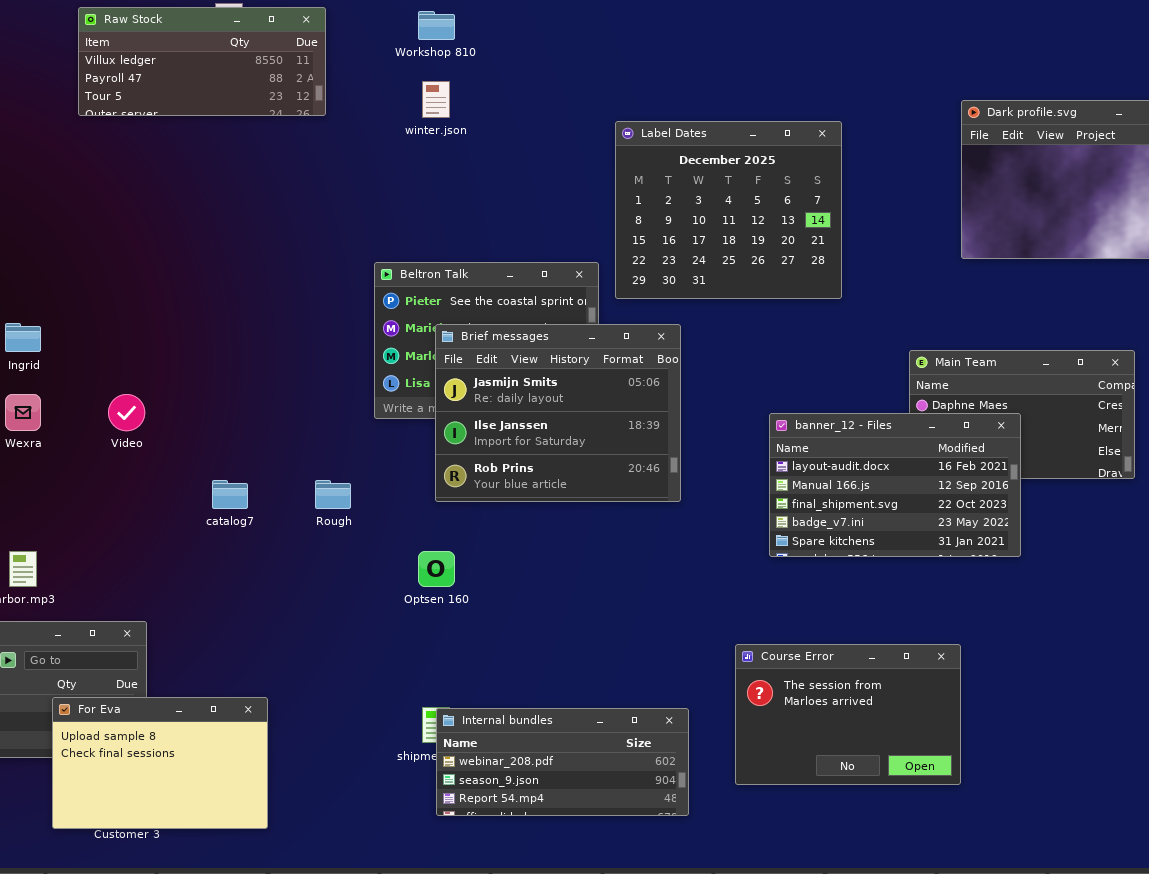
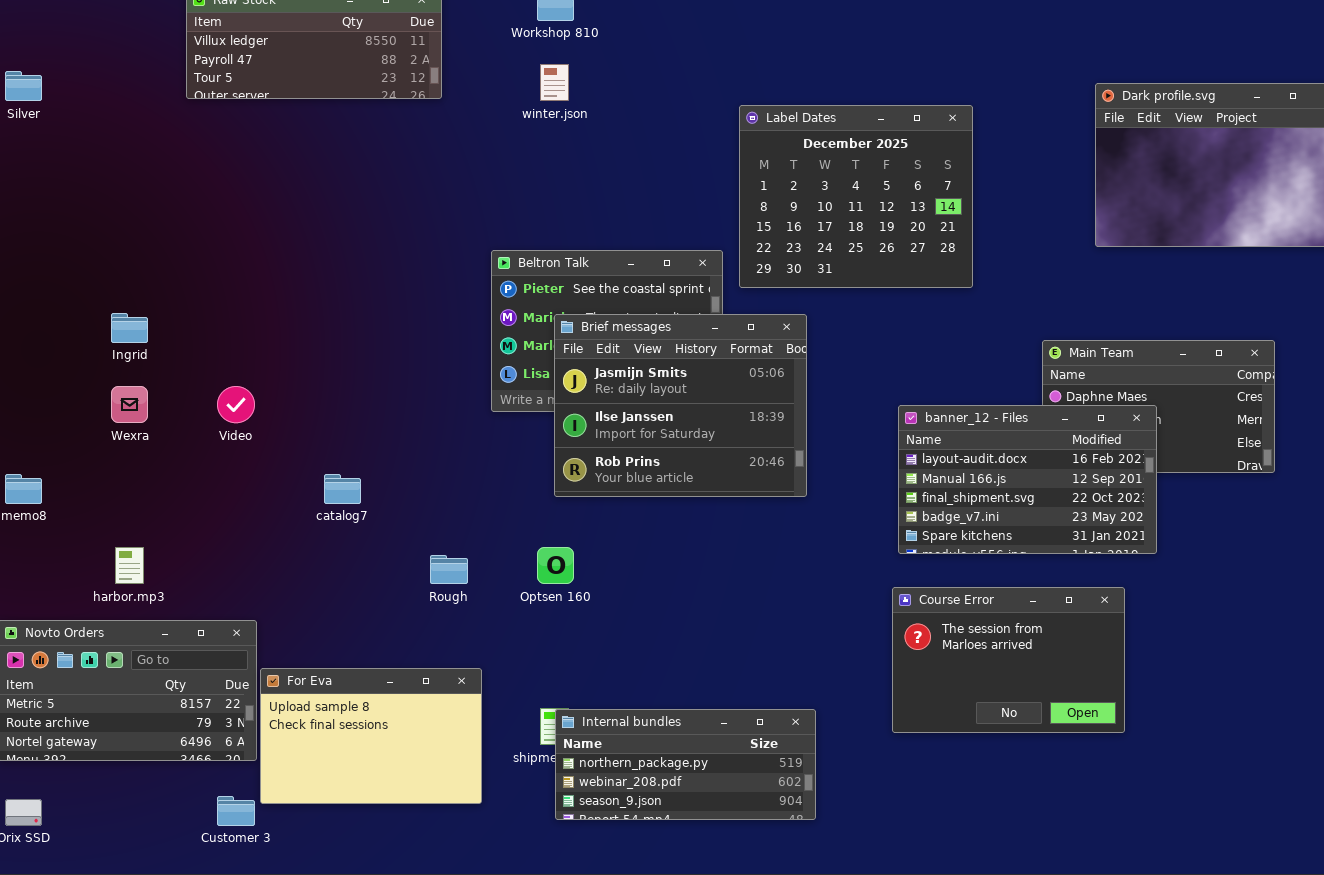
Rough: [315,480,351,509] -> [430,555,468,584], moved
Course Error: [735,644,961,785] -> [892,587,1125,733], moved
For Eva: [52,697,268,829] -> [260,668,482,804], moved
Internal bundles: [436,708,689,816] -> [555,709,816,820], scrolled up 1 row

